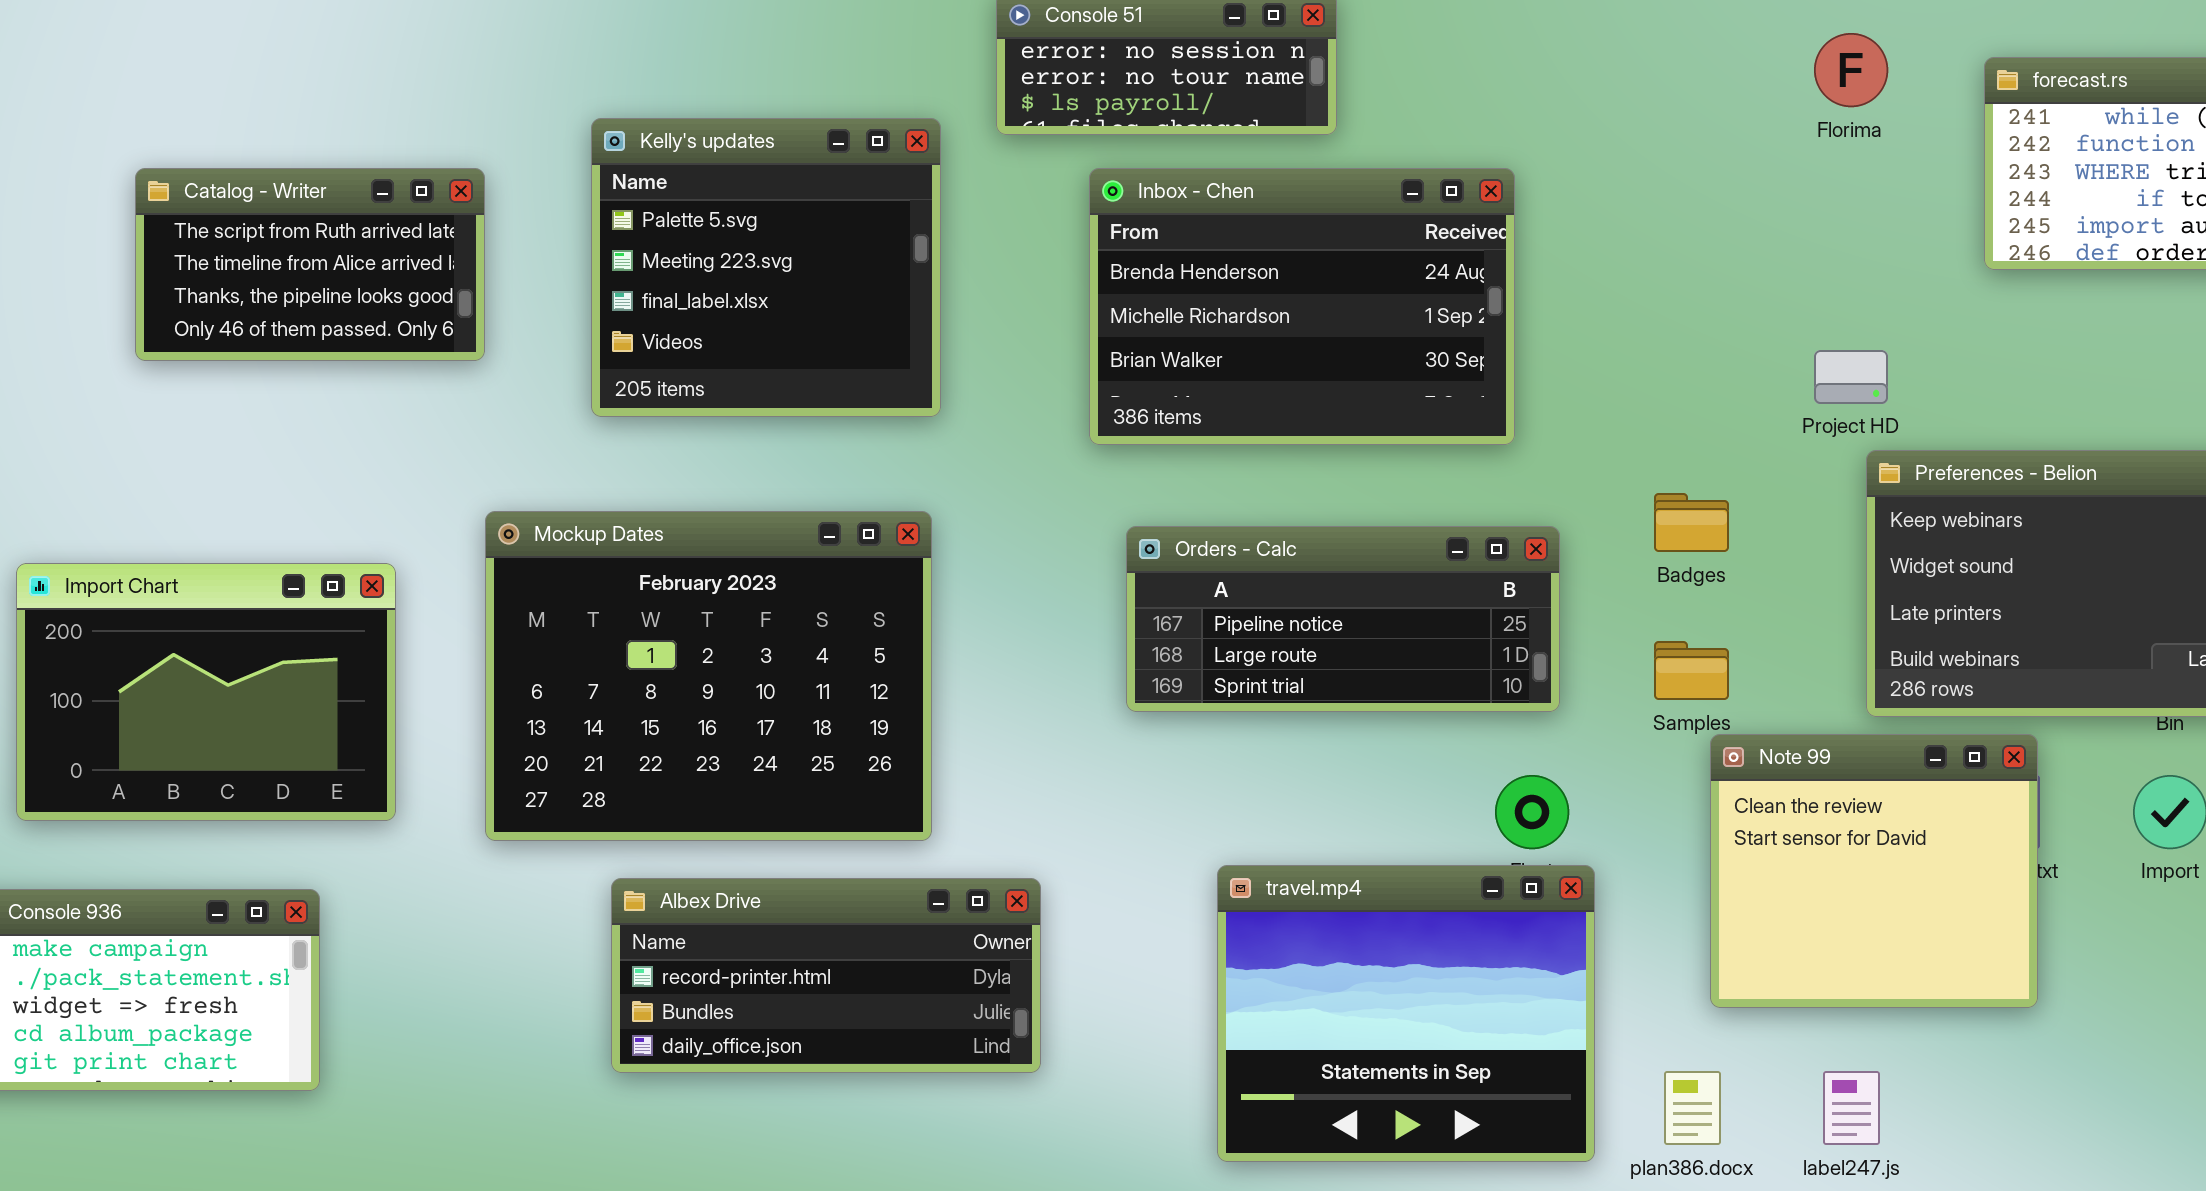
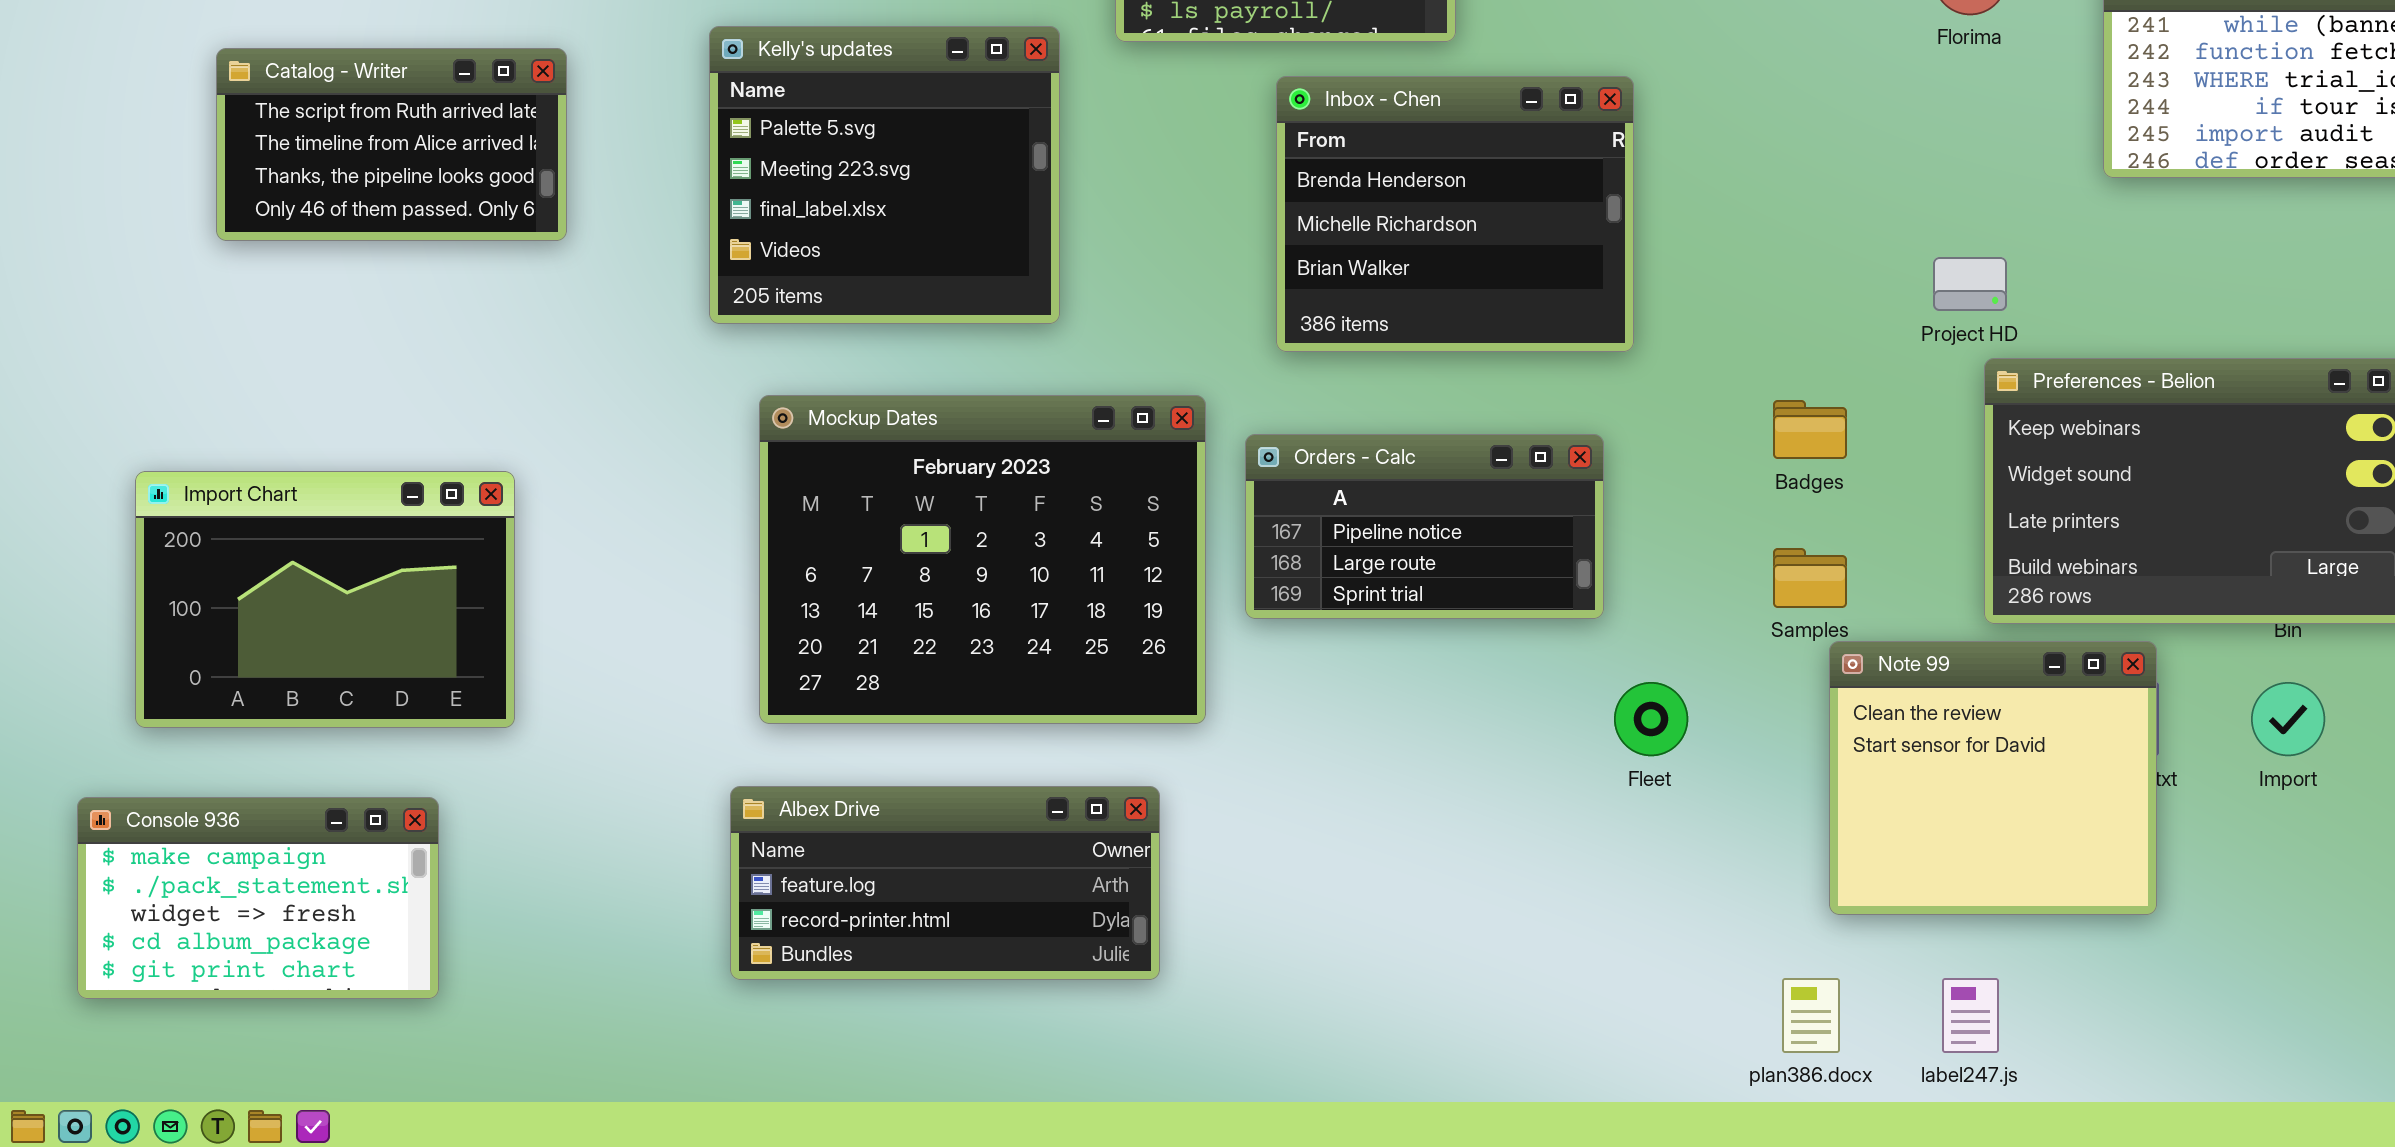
Catalog - Writer: [135,168,485,361] -> [216,48,567,241], moved
Inbox - Chen: [1089,168,1515,445] -> [1276,76,1634,352], resized
Mockup Dates: [485,511,932,841] -> [759,395,1206,724], moved
Orders - Calc: [1126,526,1560,712] -> [1245,434,1604,619], resized
travel.mp4: [1217,865,1595,1162] -> none, closed
Albex Drive: [611,878,1041,1073] -> [730,786,1160,980], scrolled up 1 row

